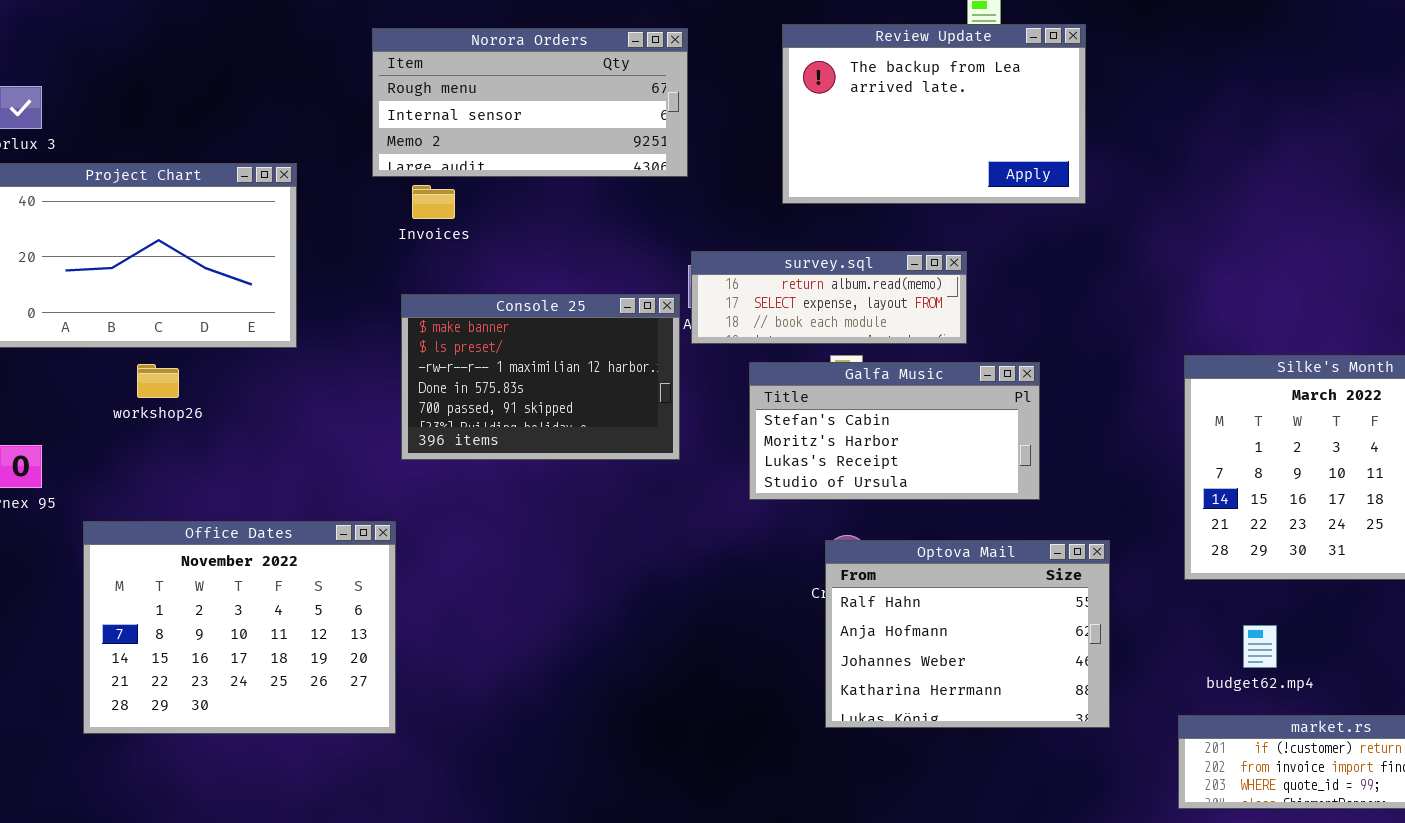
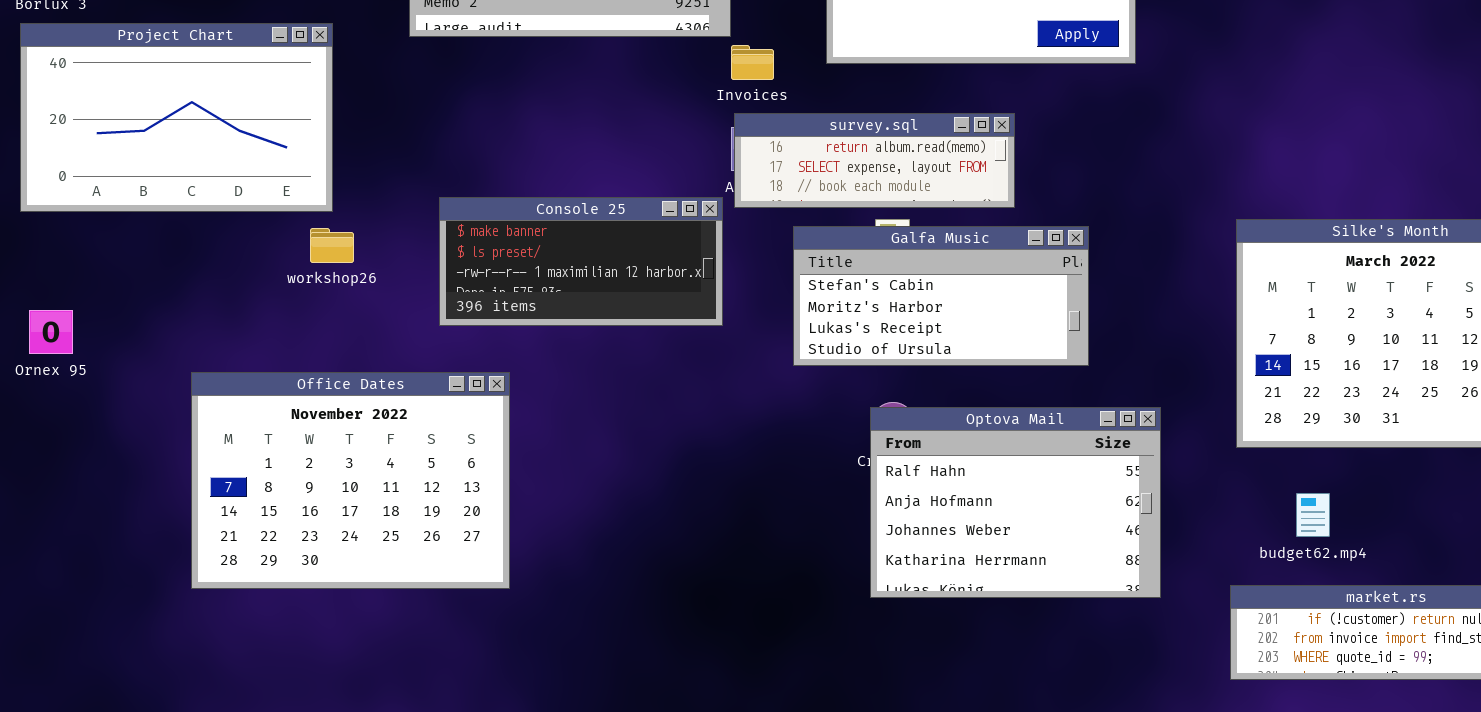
Invoices: [412,185,455,219] -> [731,45,774,80], moved
Console 25: [401,294,680,460] -> [439,197,723,326], resized
workshop26: [137,364,179,398] -> [310,228,354,263], moved
Office Dates: [83,521,396,734] -> [191,372,510,589], moved

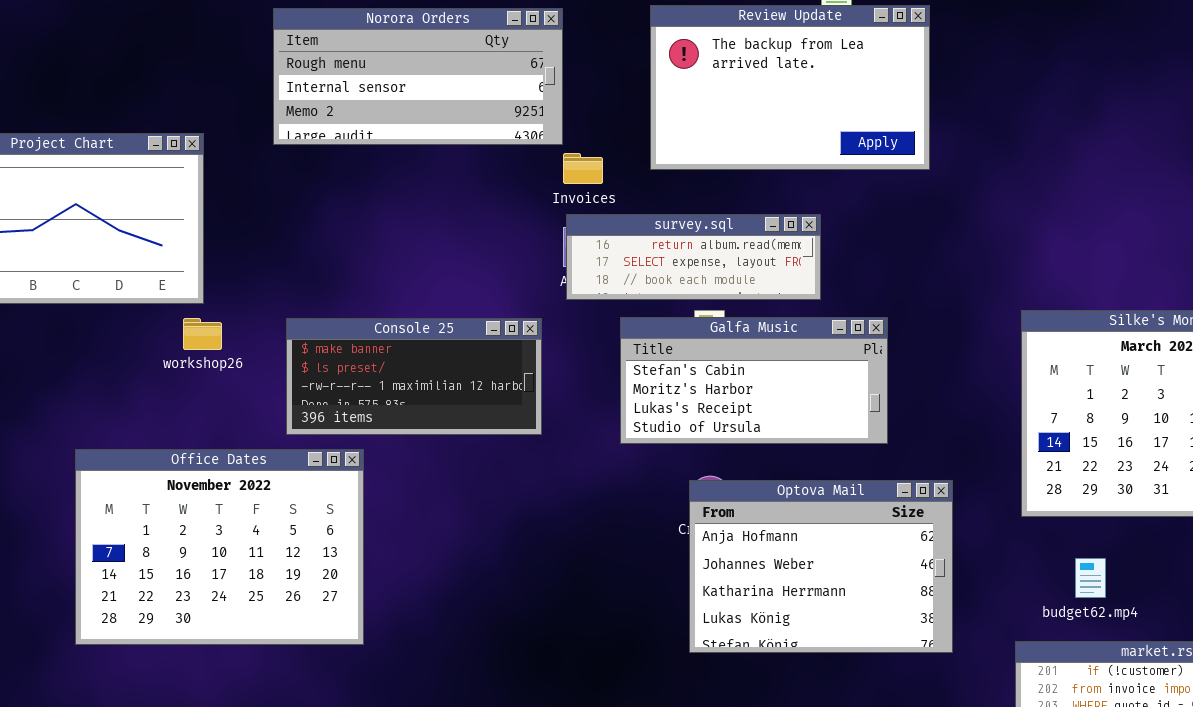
Console 25: [439,197,723,326] -> [286,318,542,435], moved
Optova Mail: [870,407,1161,598] -> [689,480,953,653], scrolled down 1 row

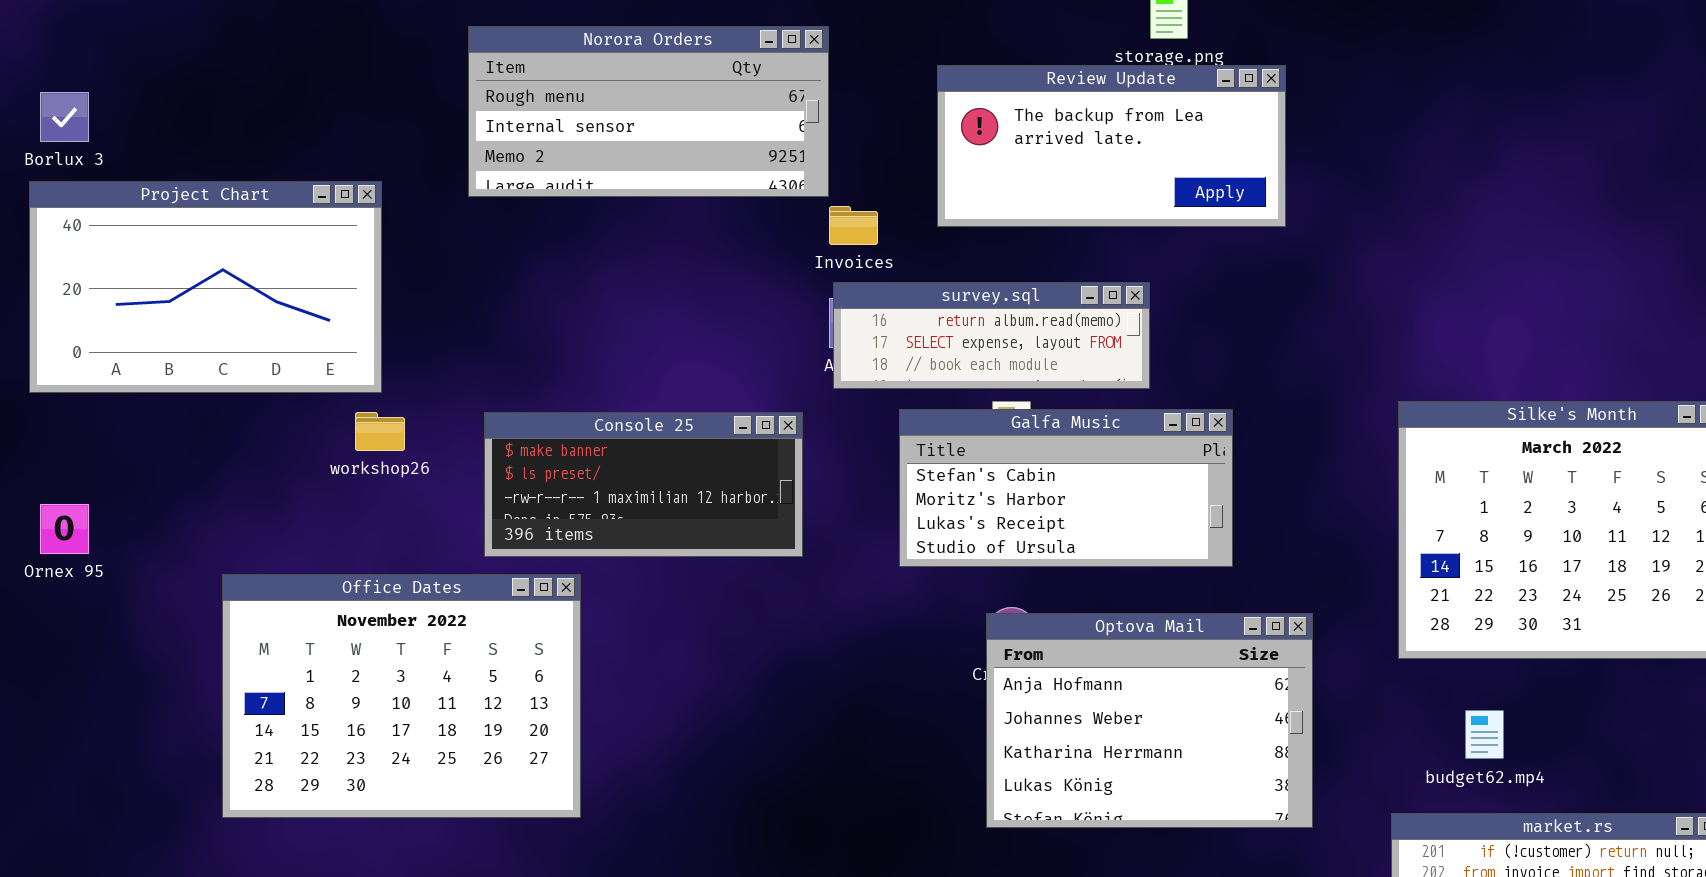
Review Update: [650,5,930,170] -> [937,65,1286,227], resized

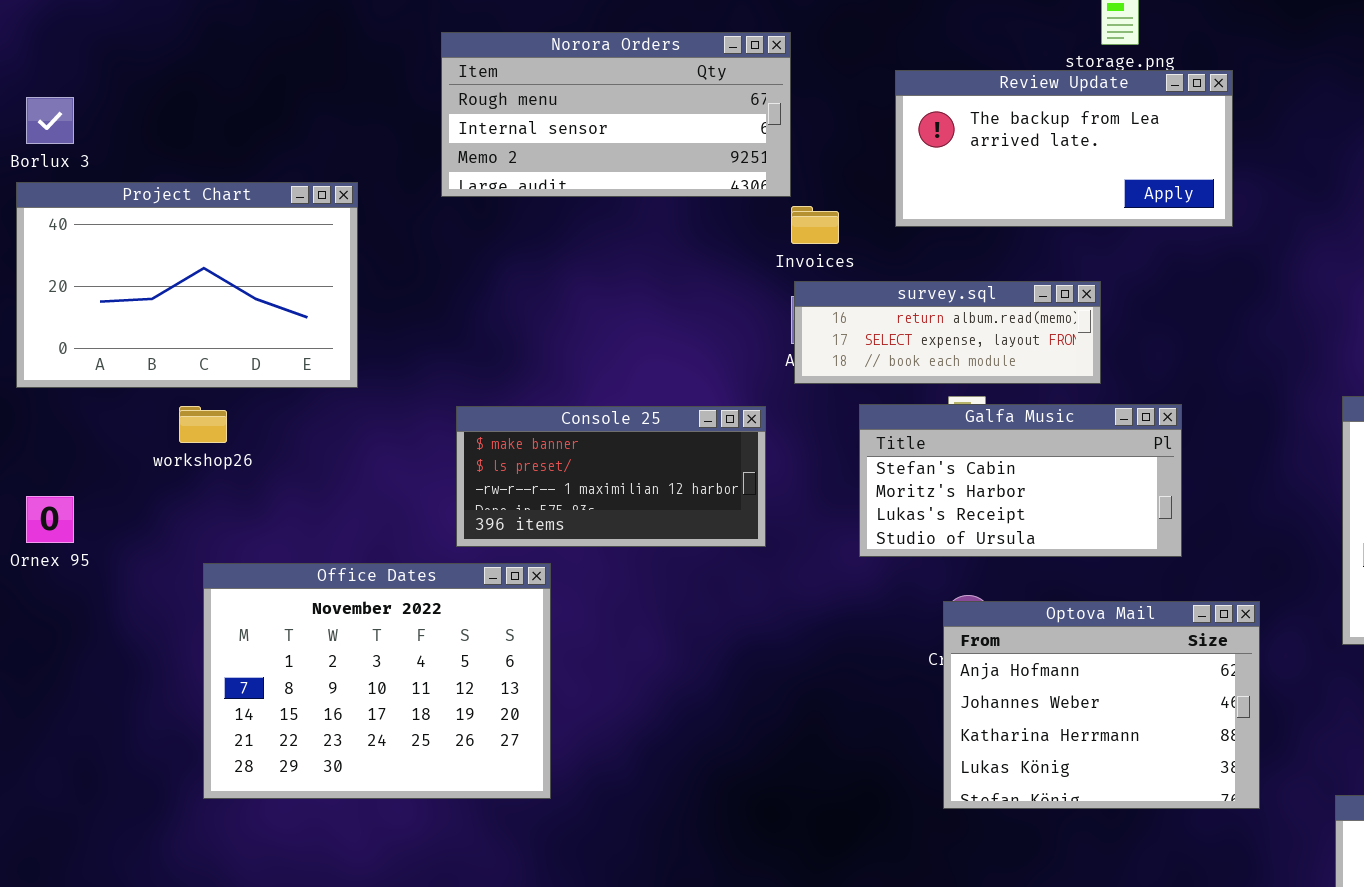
workshop26: [355,412,405,451] -> [179,406,227,443], moved

